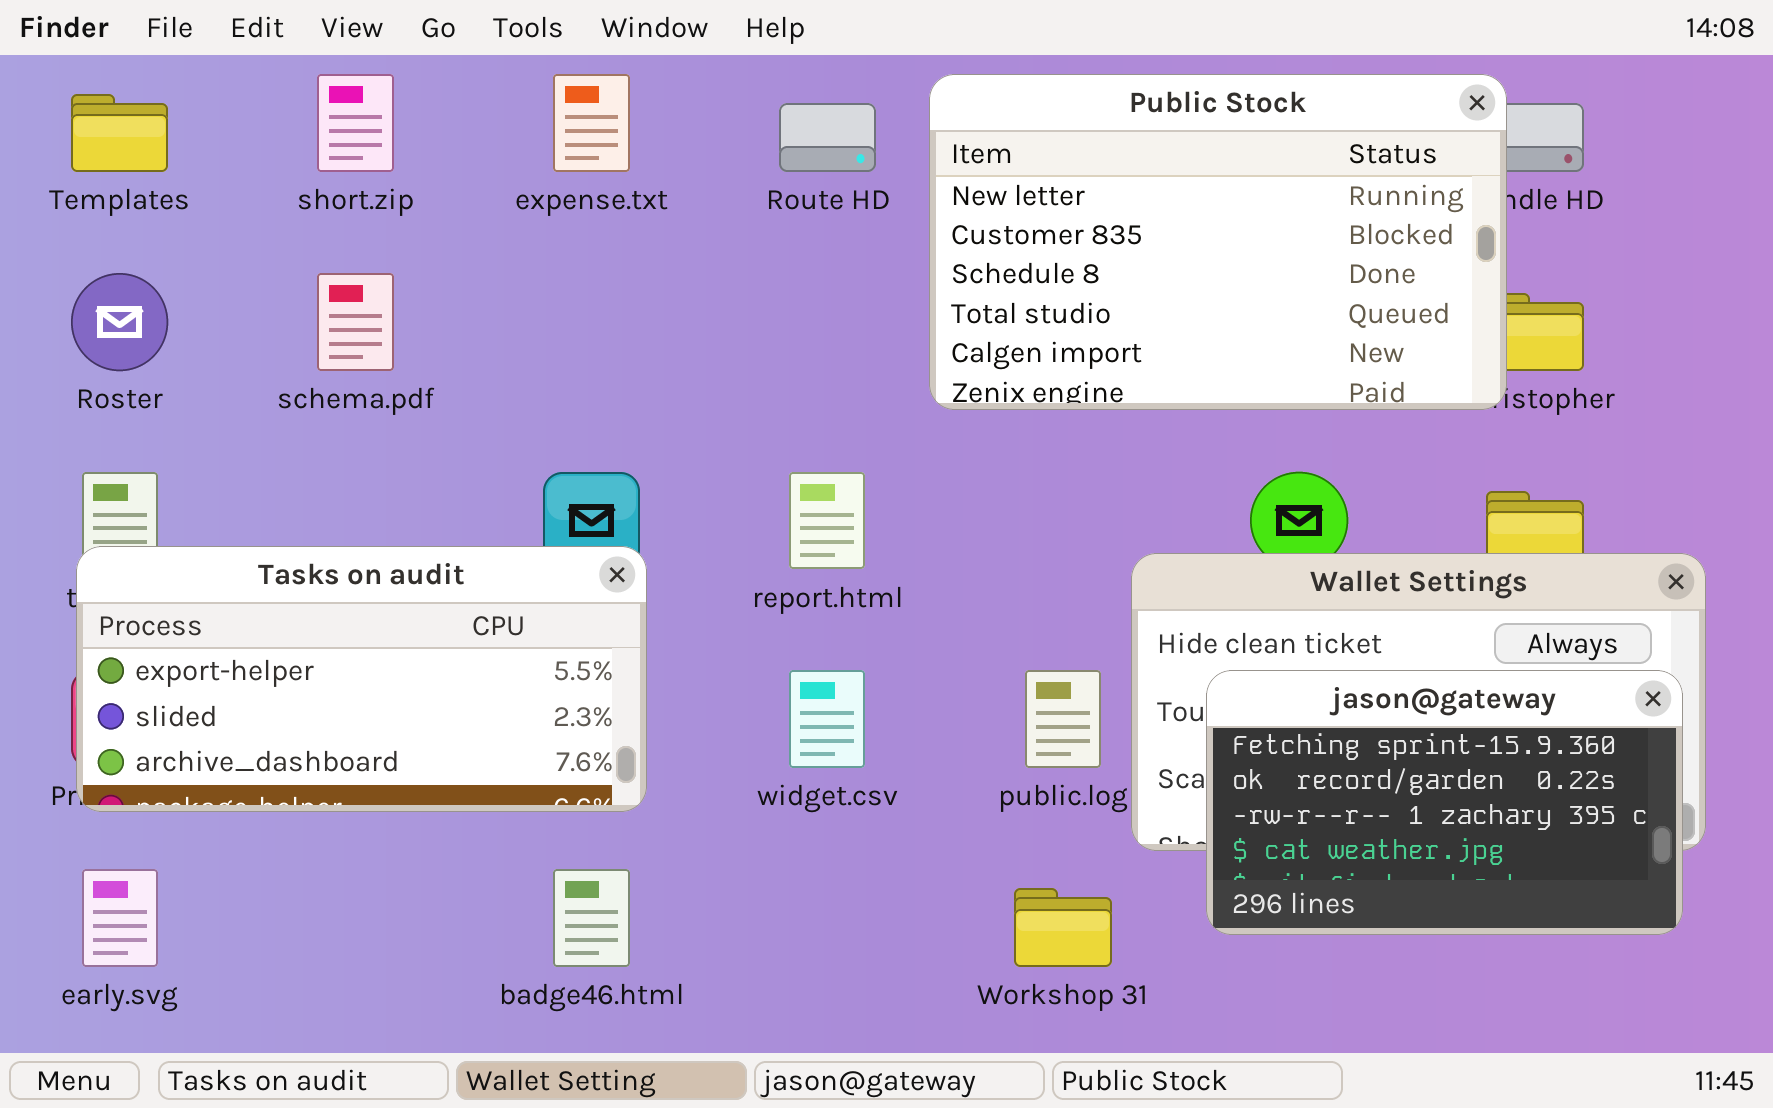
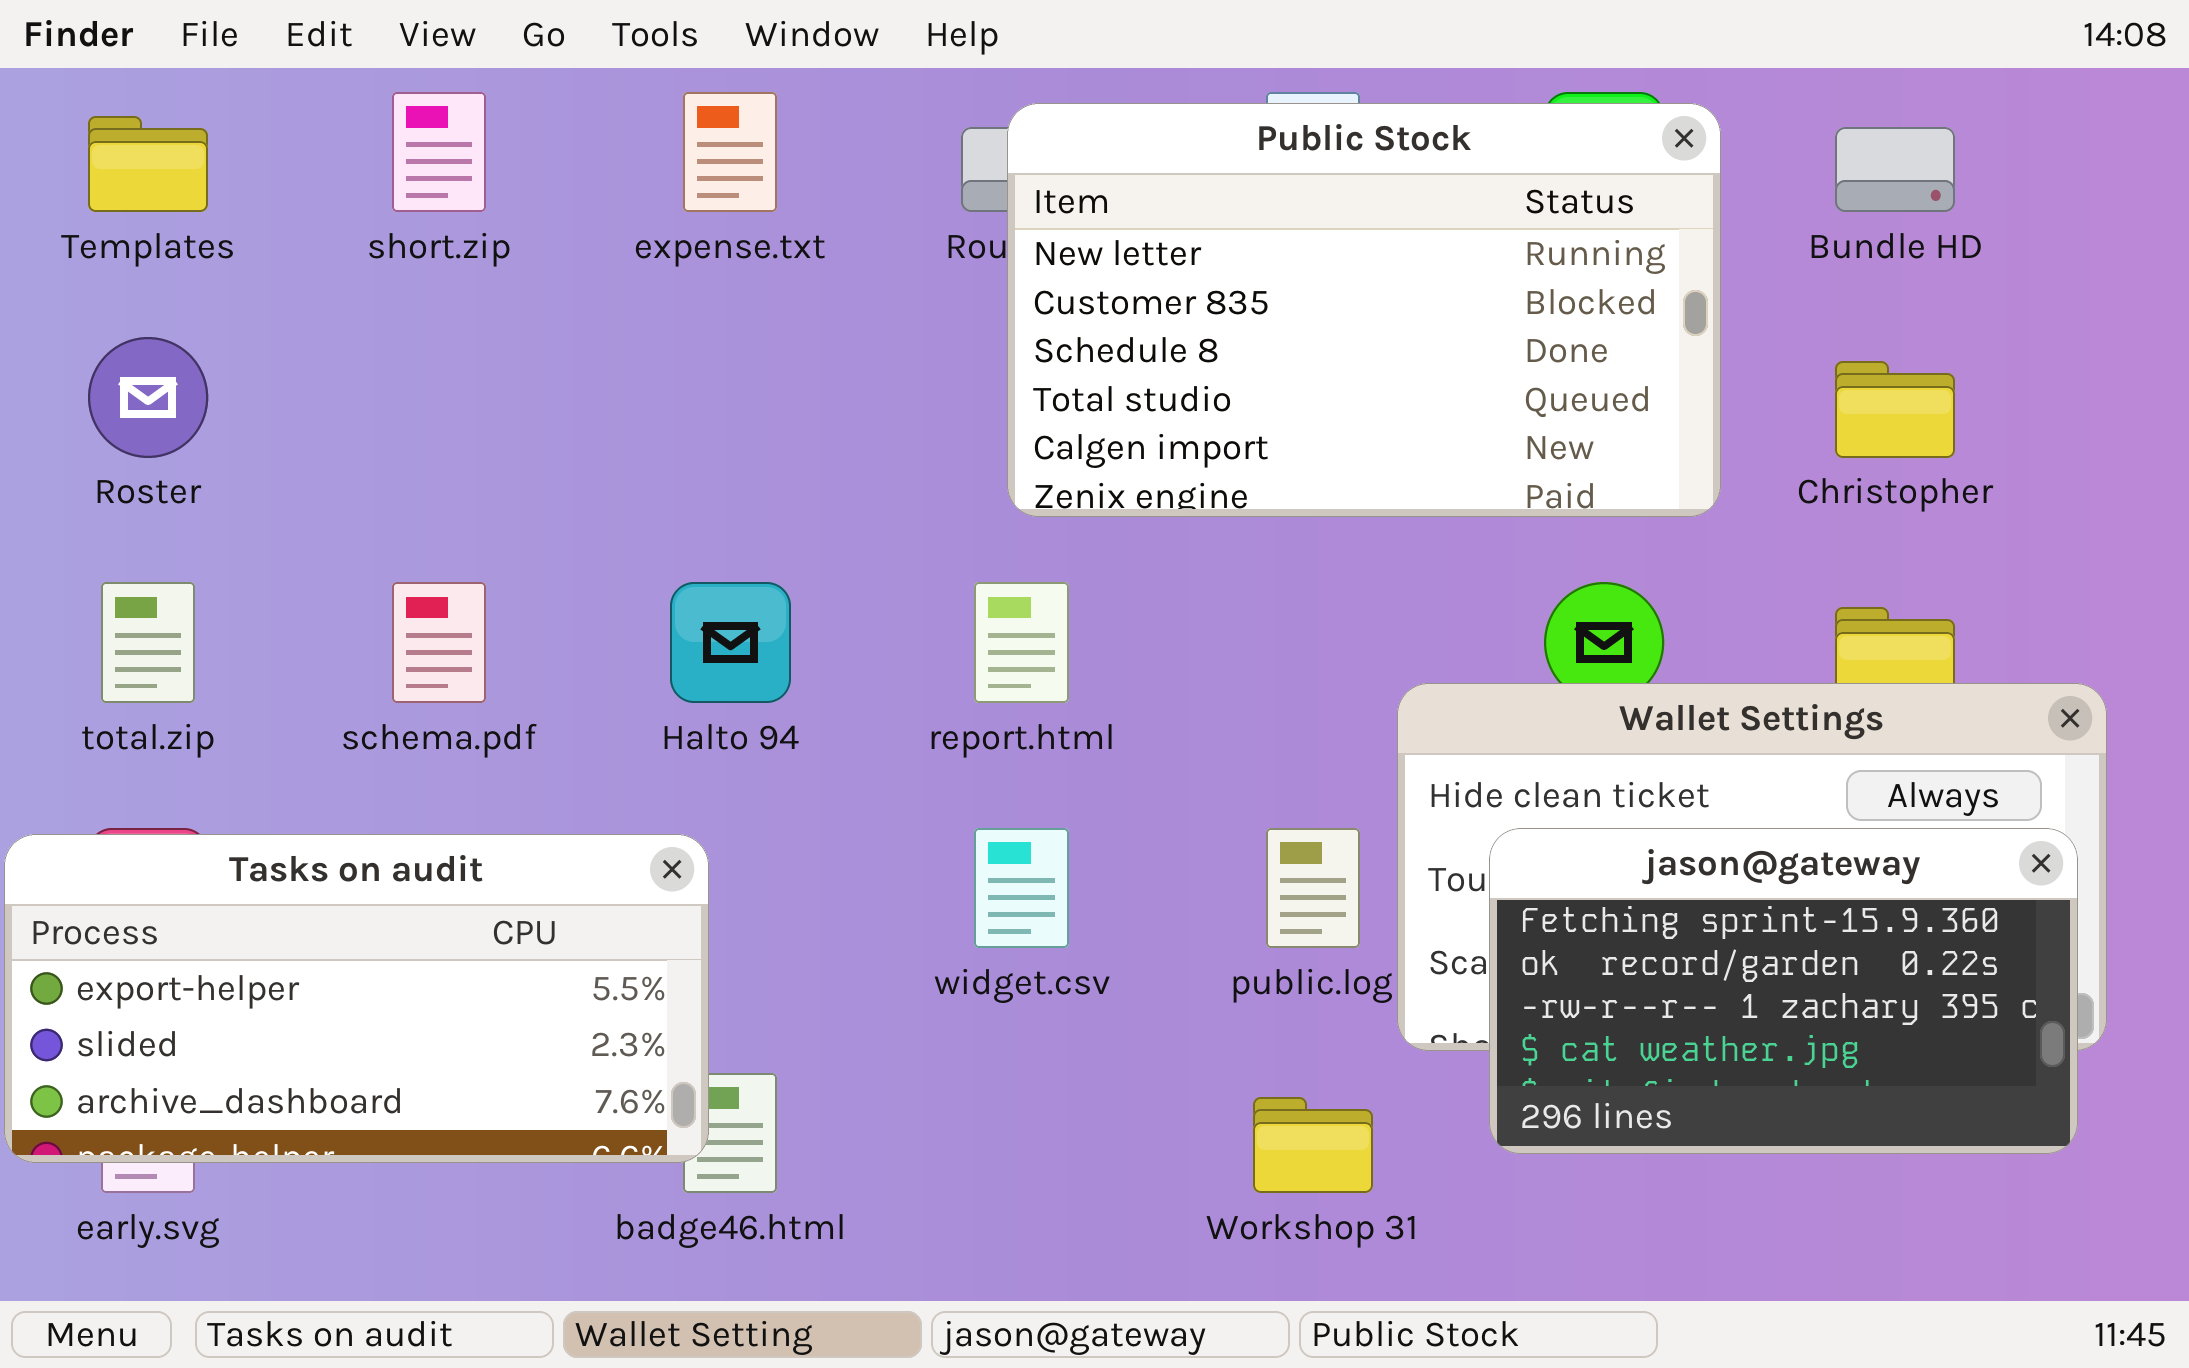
Public Stock: [929,74,1507,410] -> [1007,103,1721,517], moved
schema.pdf: [317,273,394,371] -> [392,582,486,703], moved
Tasks on audit: [76,546,647,812] -> [4,834,709,1163], moved

